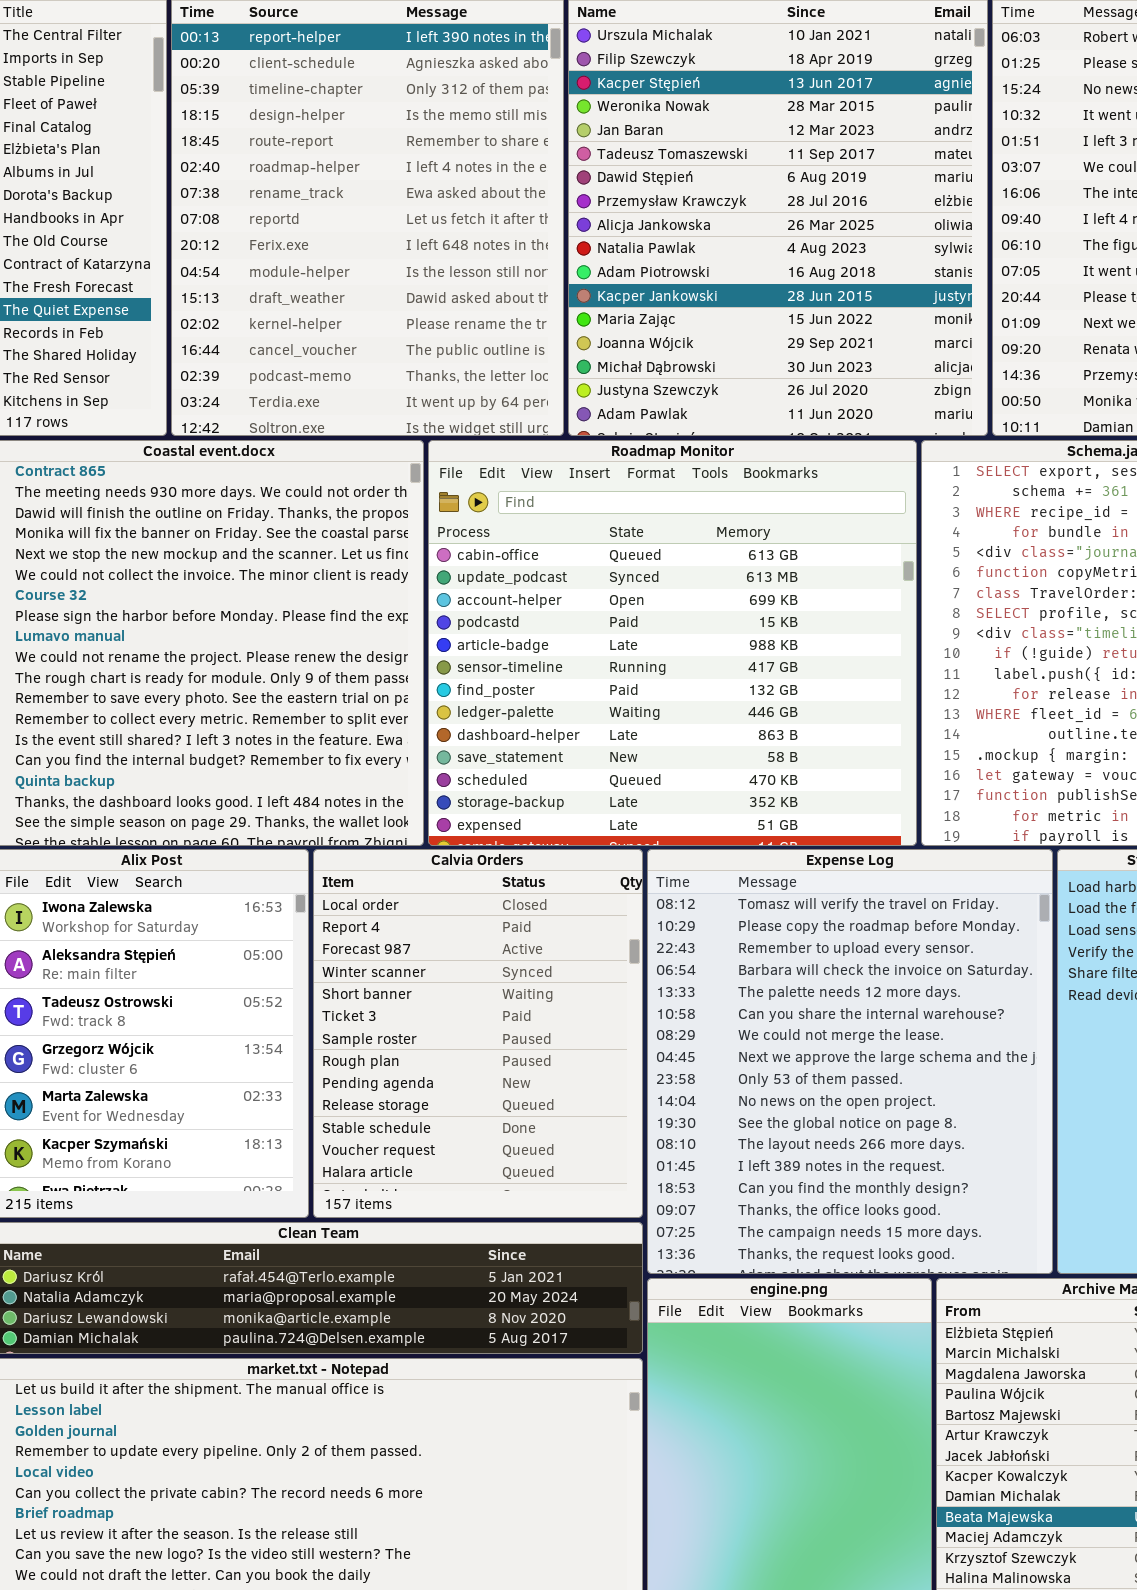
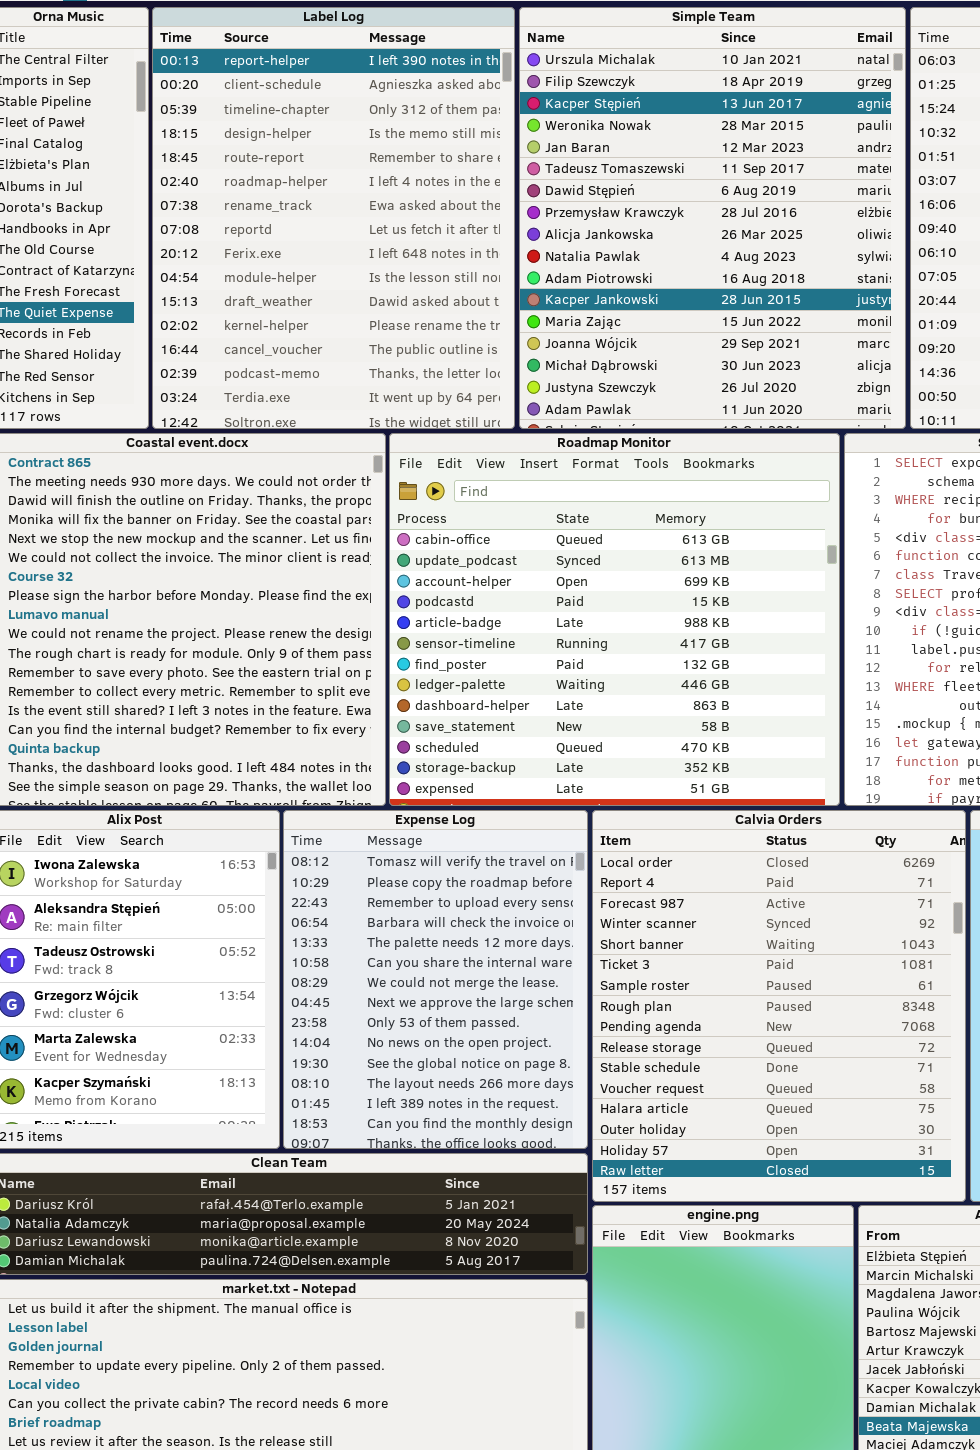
Calvia Orders: [313,849,643,1218] -> [592,810,966,1202], moved, resized
Expense Log: [647,849,1053,1274] -> [283,810,588,1149], moved, resized

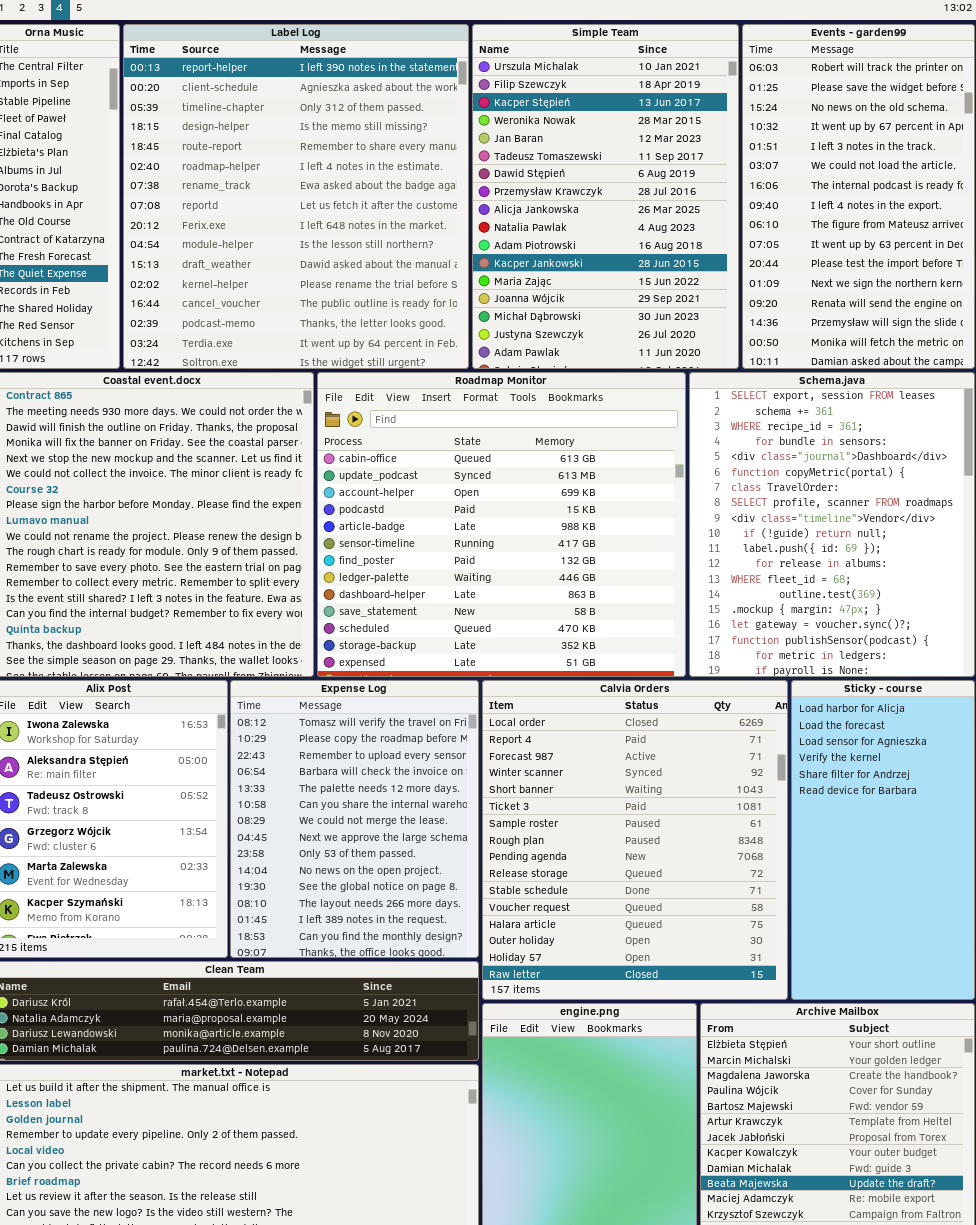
Label Log: [152,7,515,429] -> [123,24,469,369], resized
Simple Team: [519,7,906,429] -> [472,24,739,369], resized

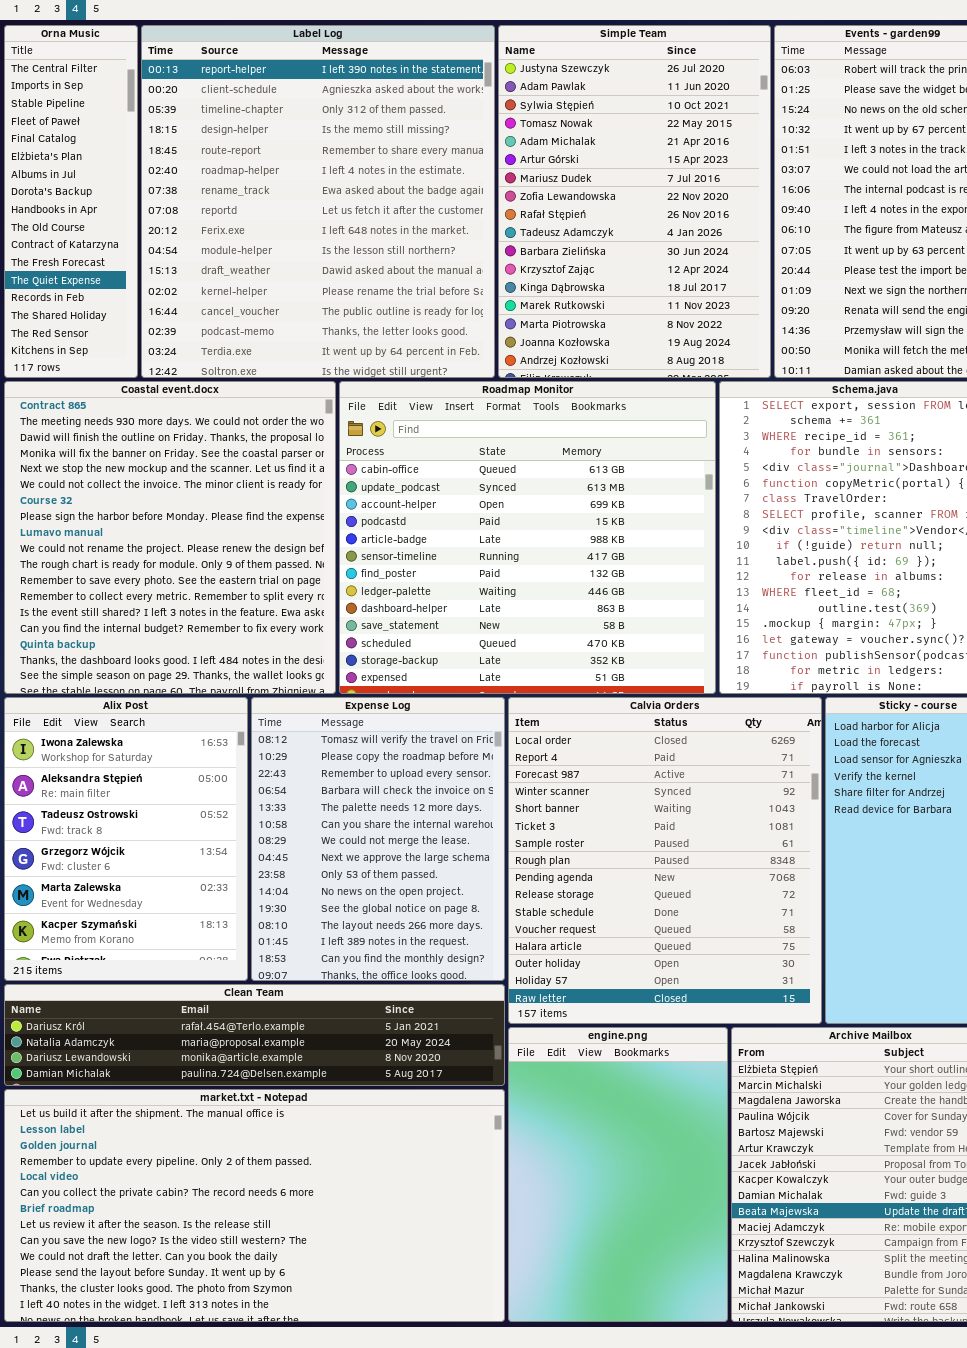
Simple Team: [472,24,739,369] -> [498,25,771,378], scrolled down 15 rows

